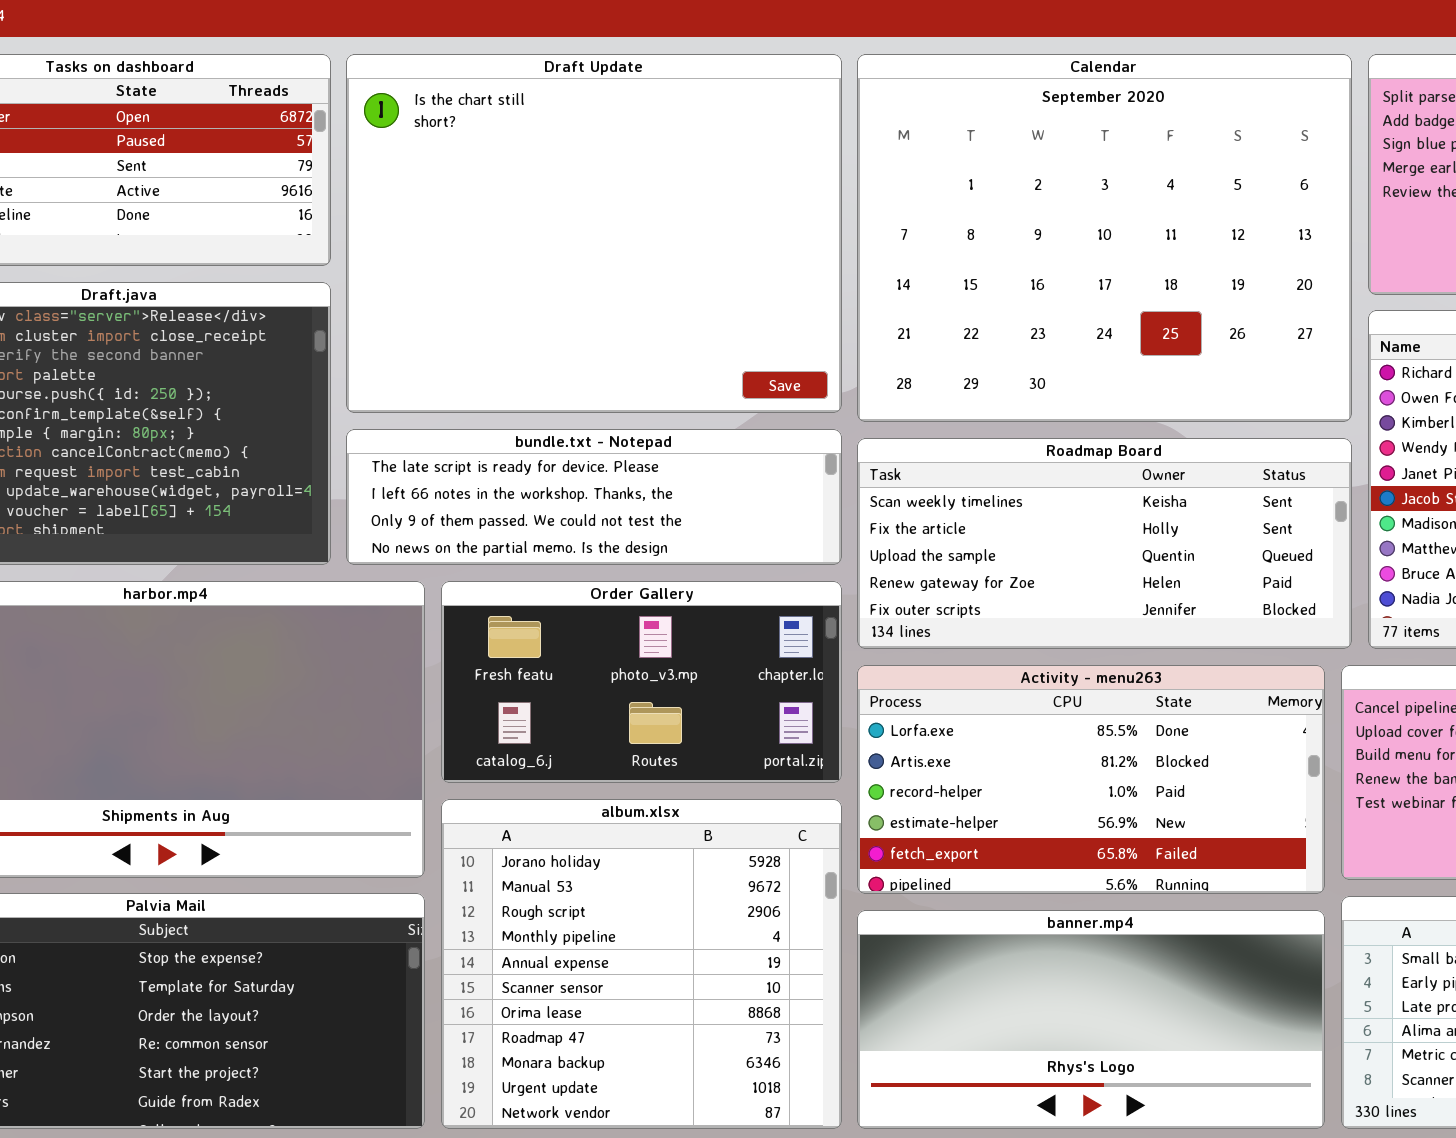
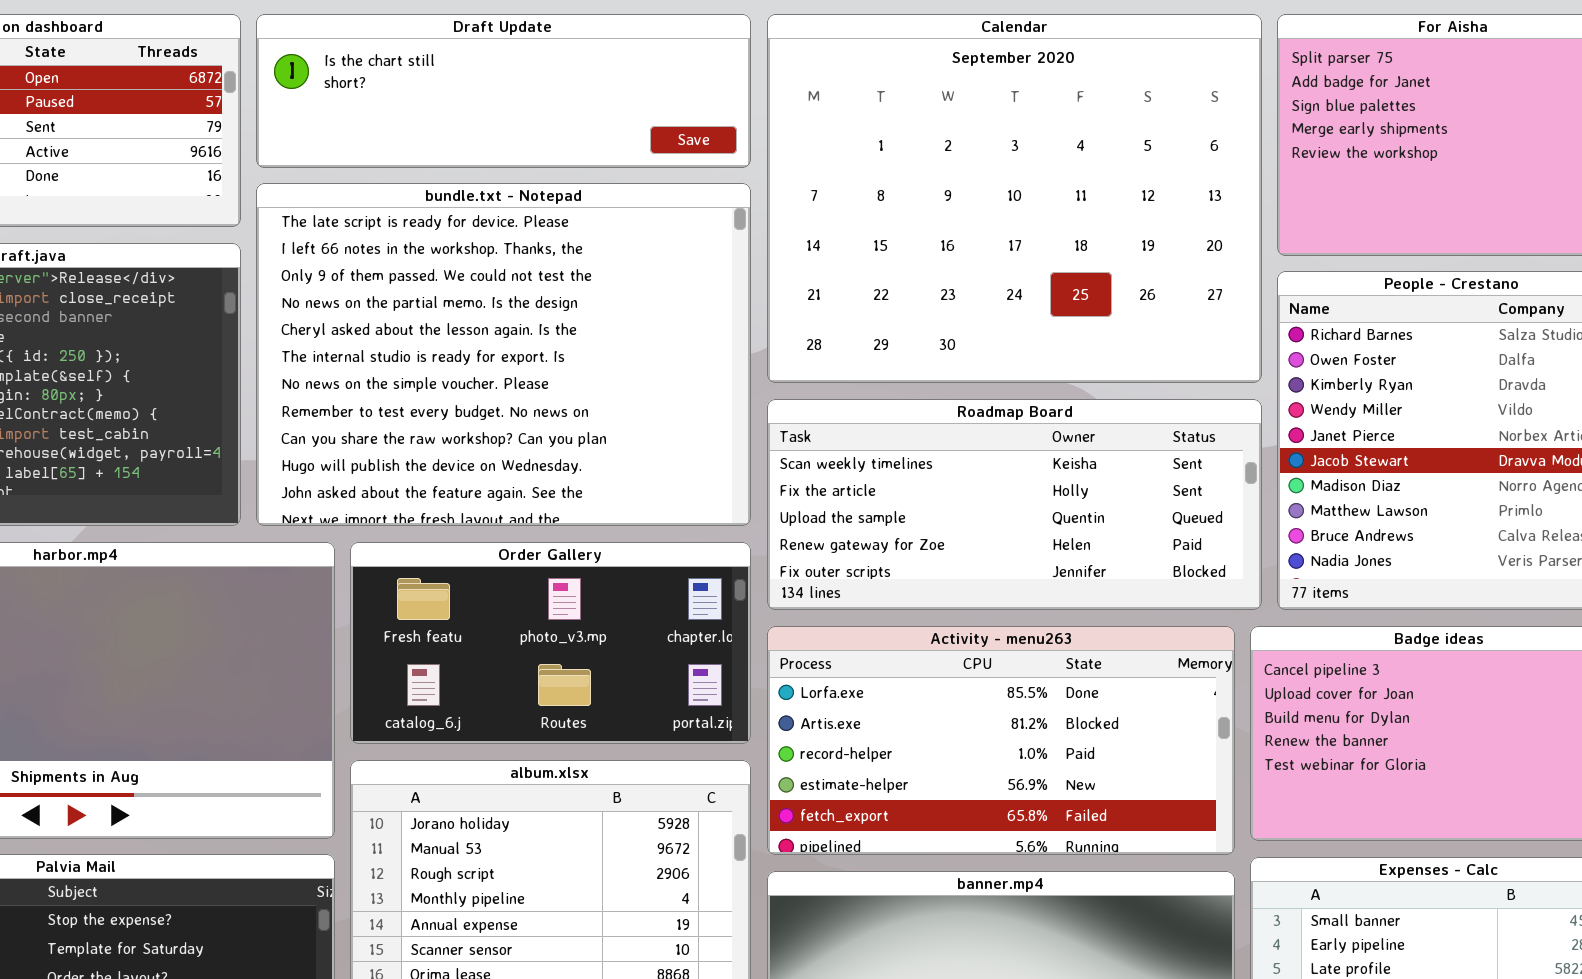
Draft Update: [346,54,842,413] -> [256,14,751,168], resized
bundle.txt - Notepad: [346,429,842,565] -> [256,183,751,526], resized

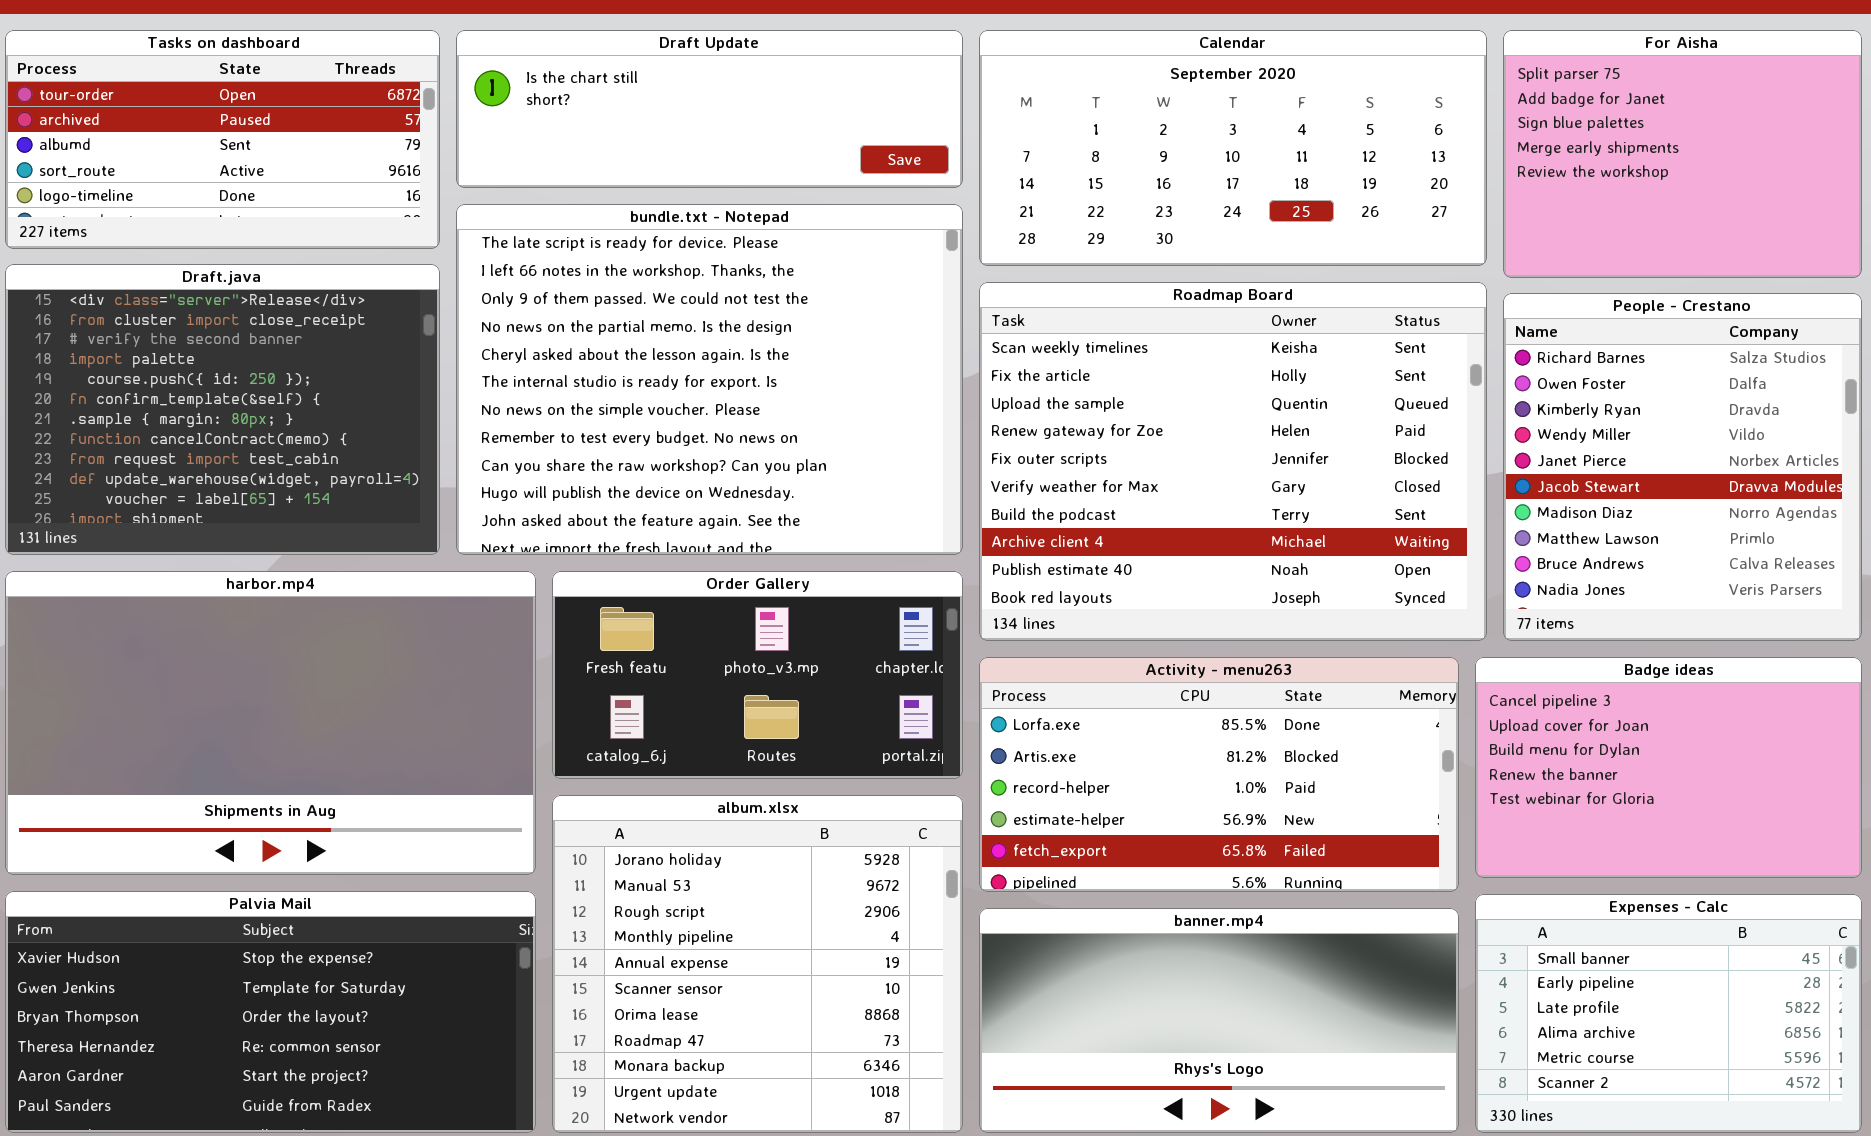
Calendar: [767,14,1262,383] -> [979,30,1487,266], resized
Roadmap Board: [767,399,1262,610] -> [979,282,1487,641], resized

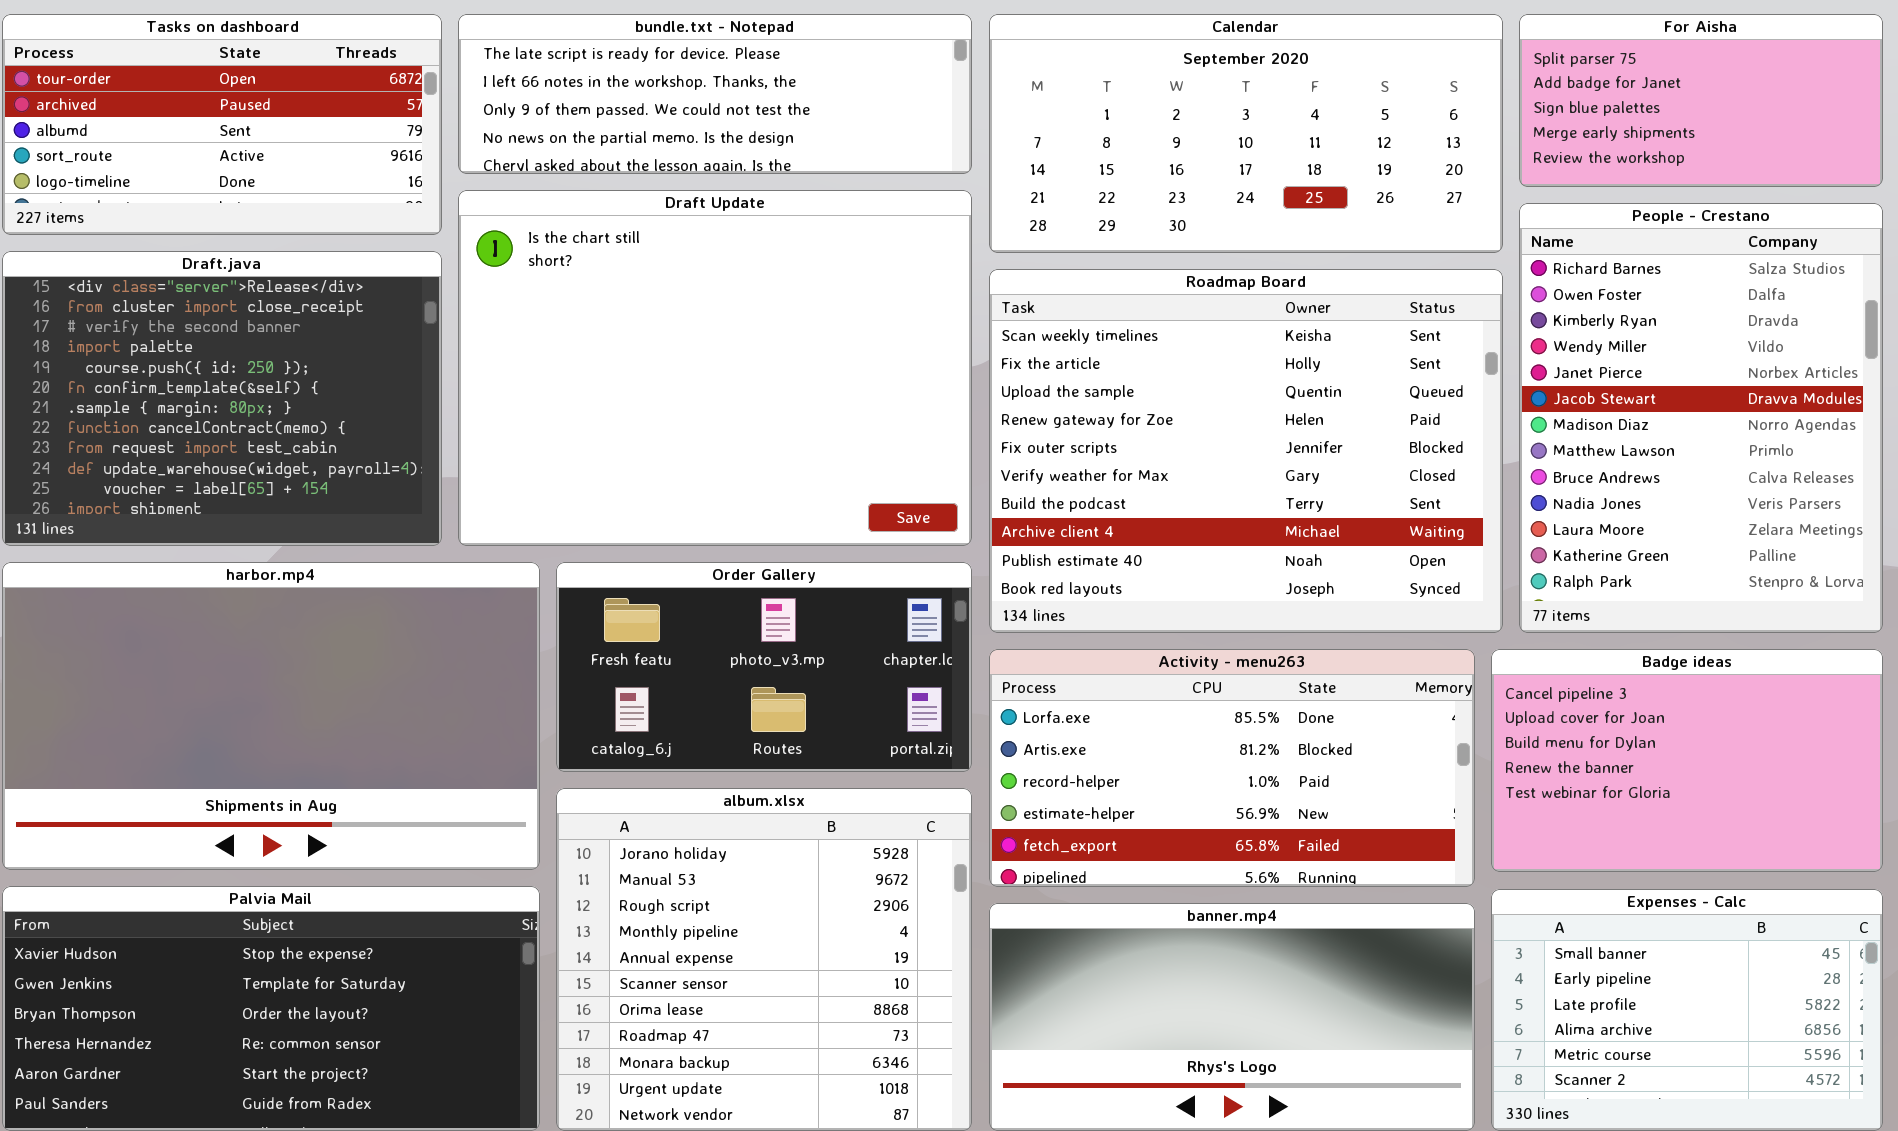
Draft Update: [456,30,963,188] -> [458,190,972,546], moved, resized
For Aisha: [1503,30,1862,278] -> [1519,14,1883,187], resized
bundle.txt - Notepad: [456,204,963,555] -> [458,14,972,174], moved, resized
People - Crestano: [1503,293,1862,641] -> [1519,203,1883,633], resized

